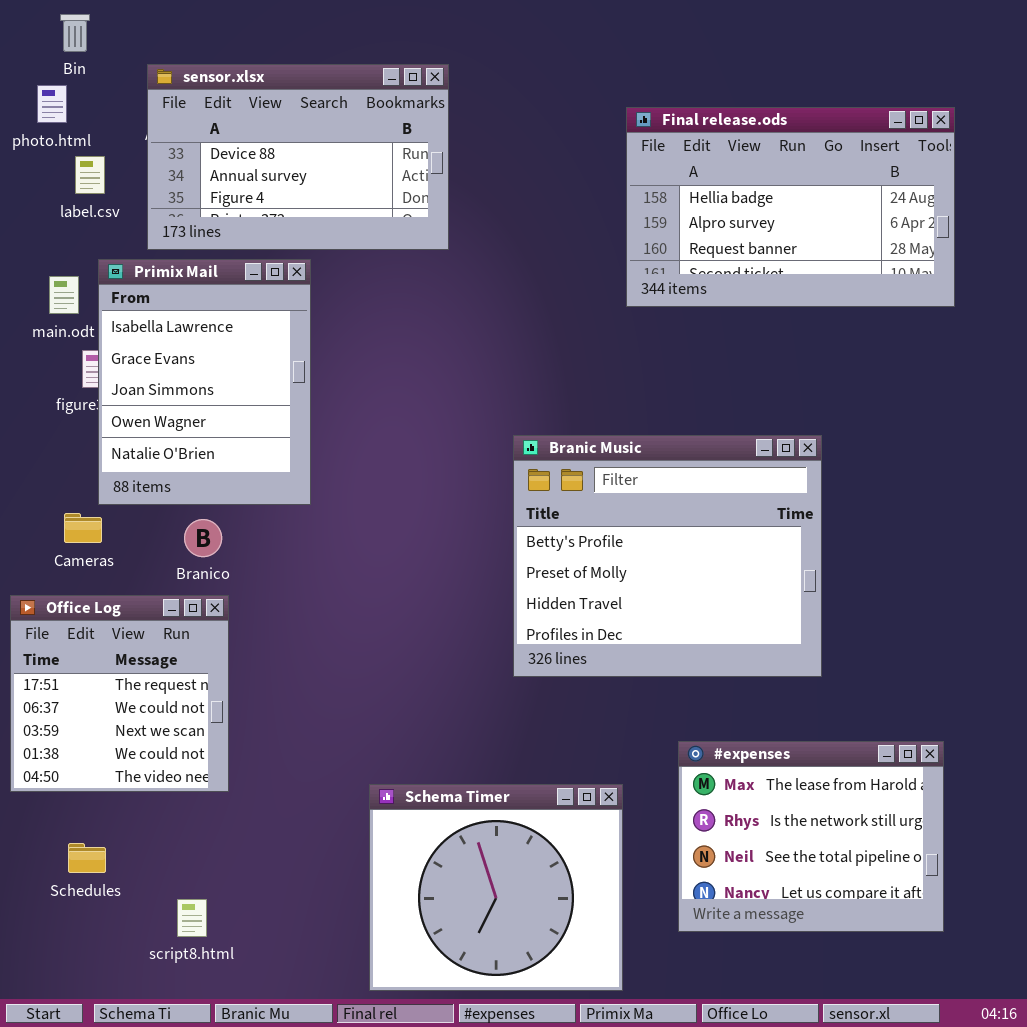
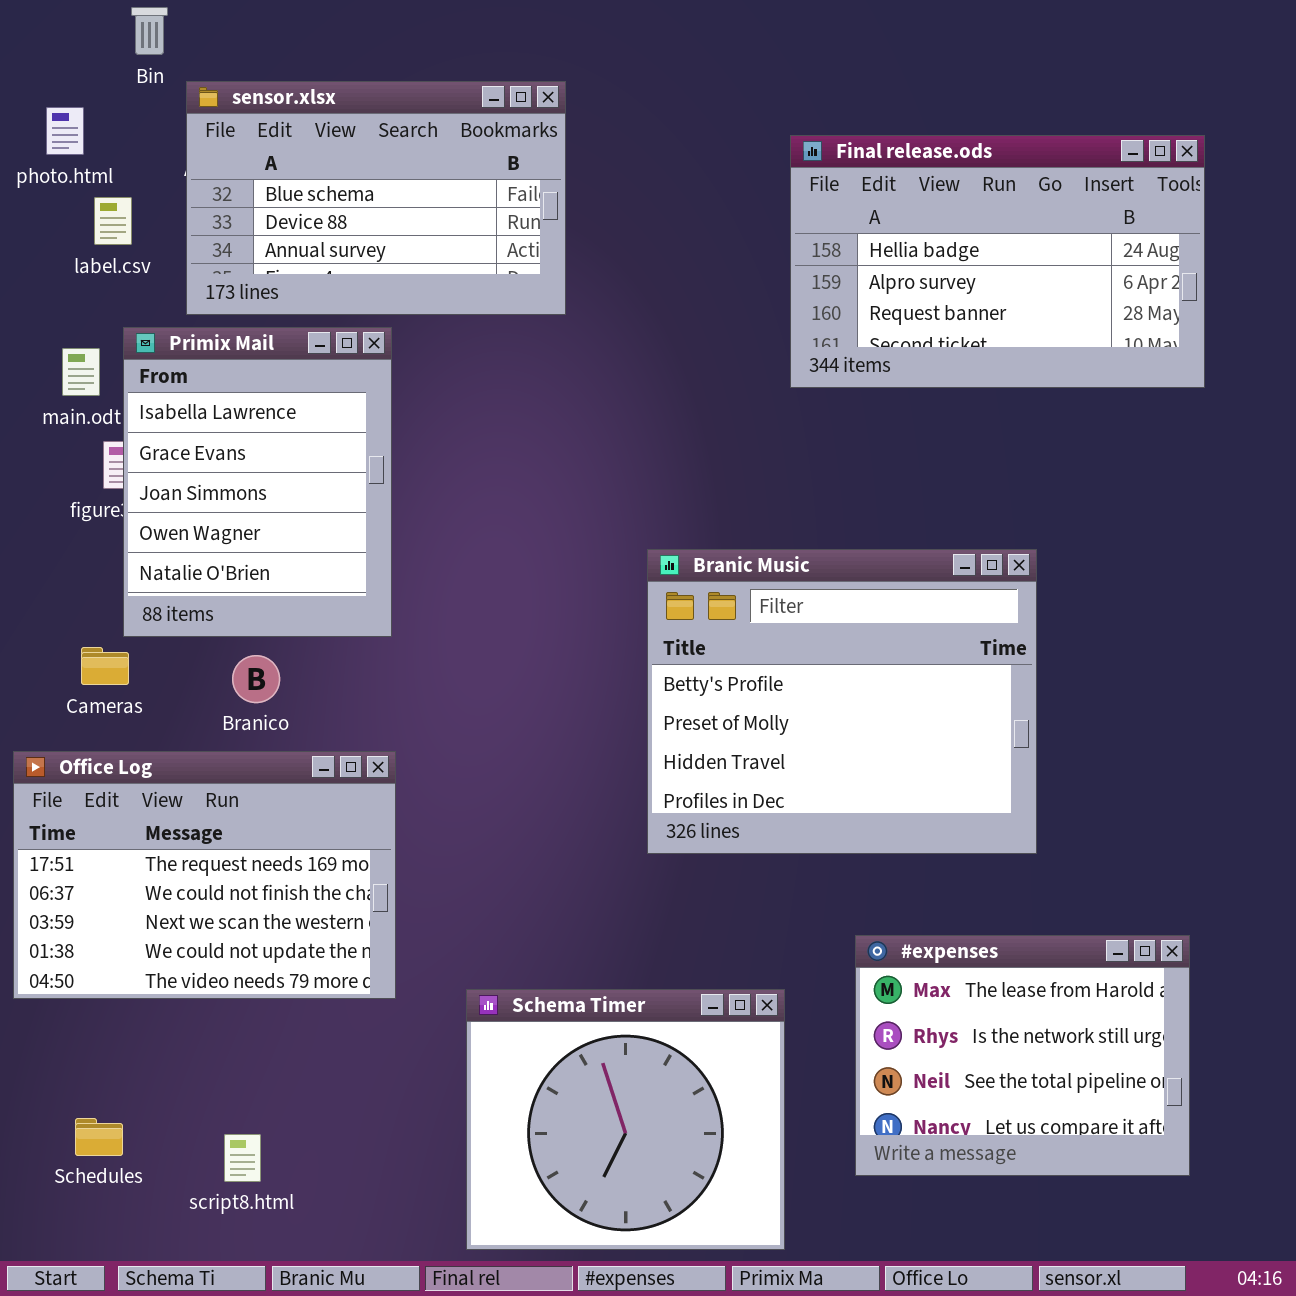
Bin: [60,14,90,52] -> [131,7,168,55], moved
sensor.xlsx: [147,64,449,250] -> [186,81,566,315], scrolled up 1 row
Office Log: [10,595,229,792] -> [13,751,396,999], resized
Schedules: [68,843,106,873] -> [75,1118,123,1156], moved

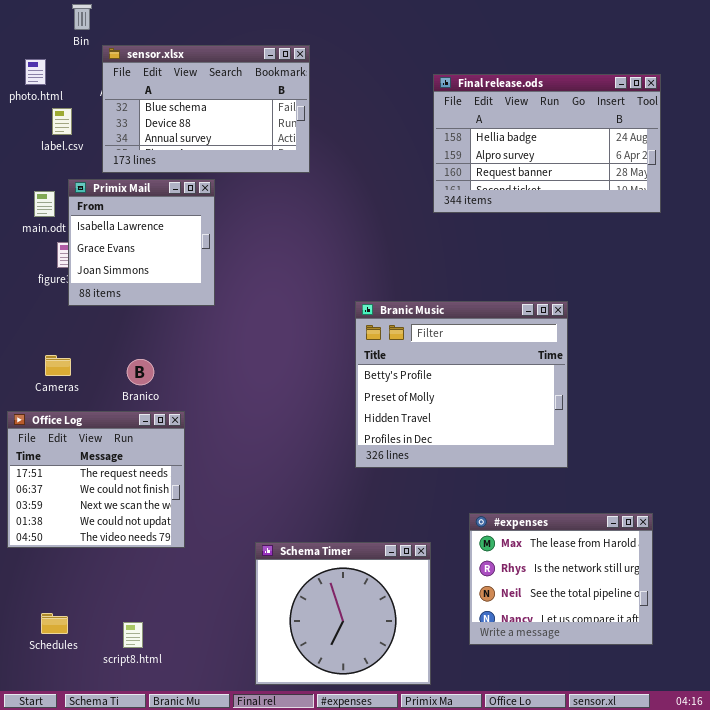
Primix Mail: [123,327,392,637] -> [68,179,215,306], resized
Office Log: [13,751,396,999] -> [7,411,185,548], resized

